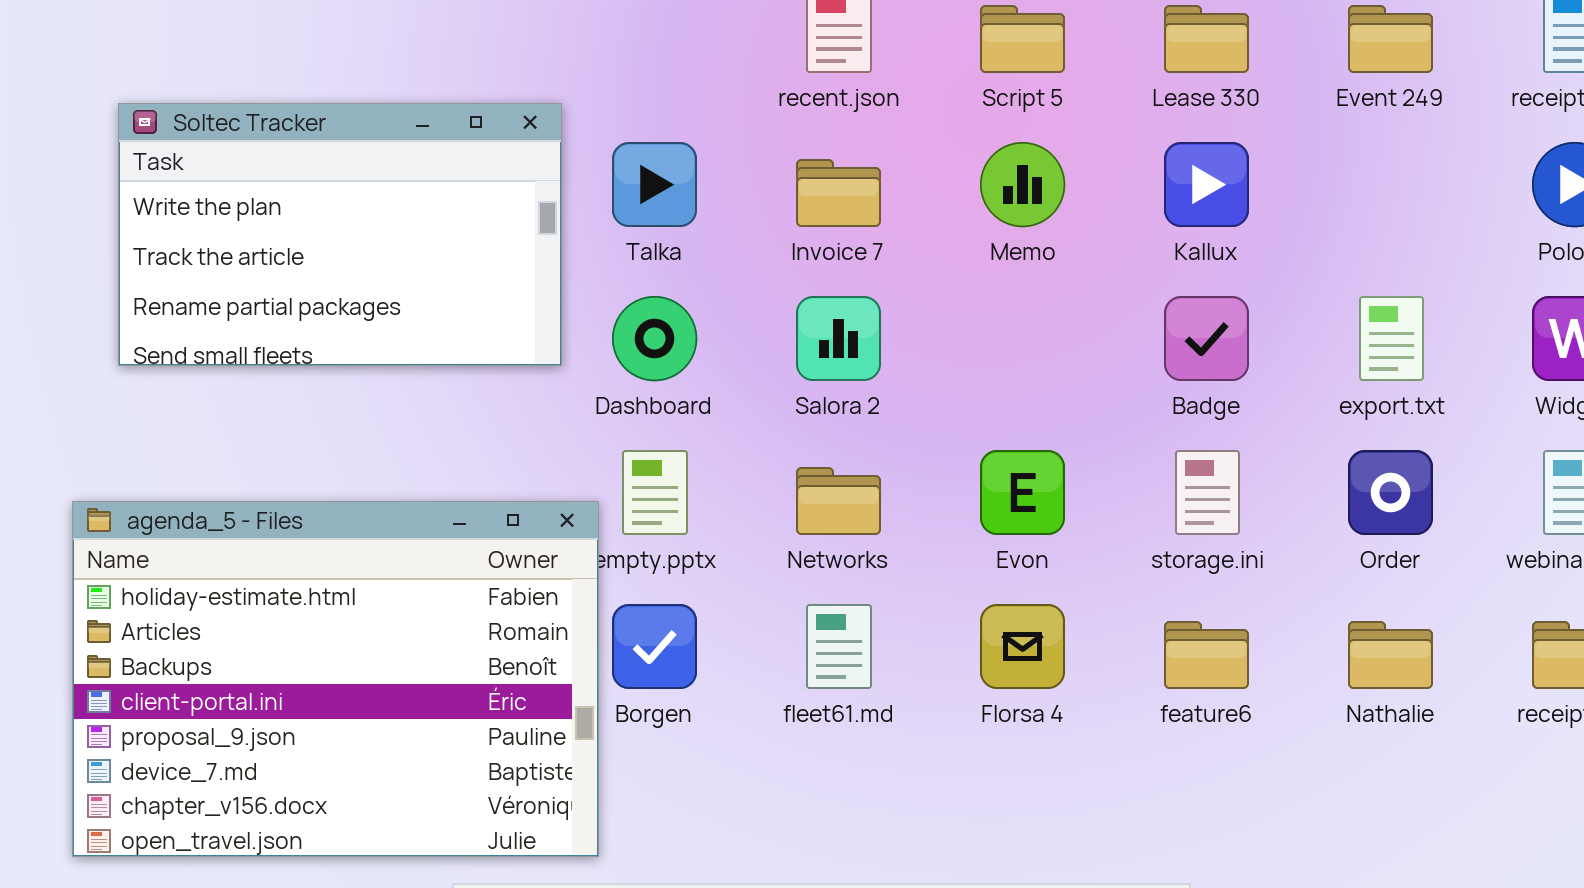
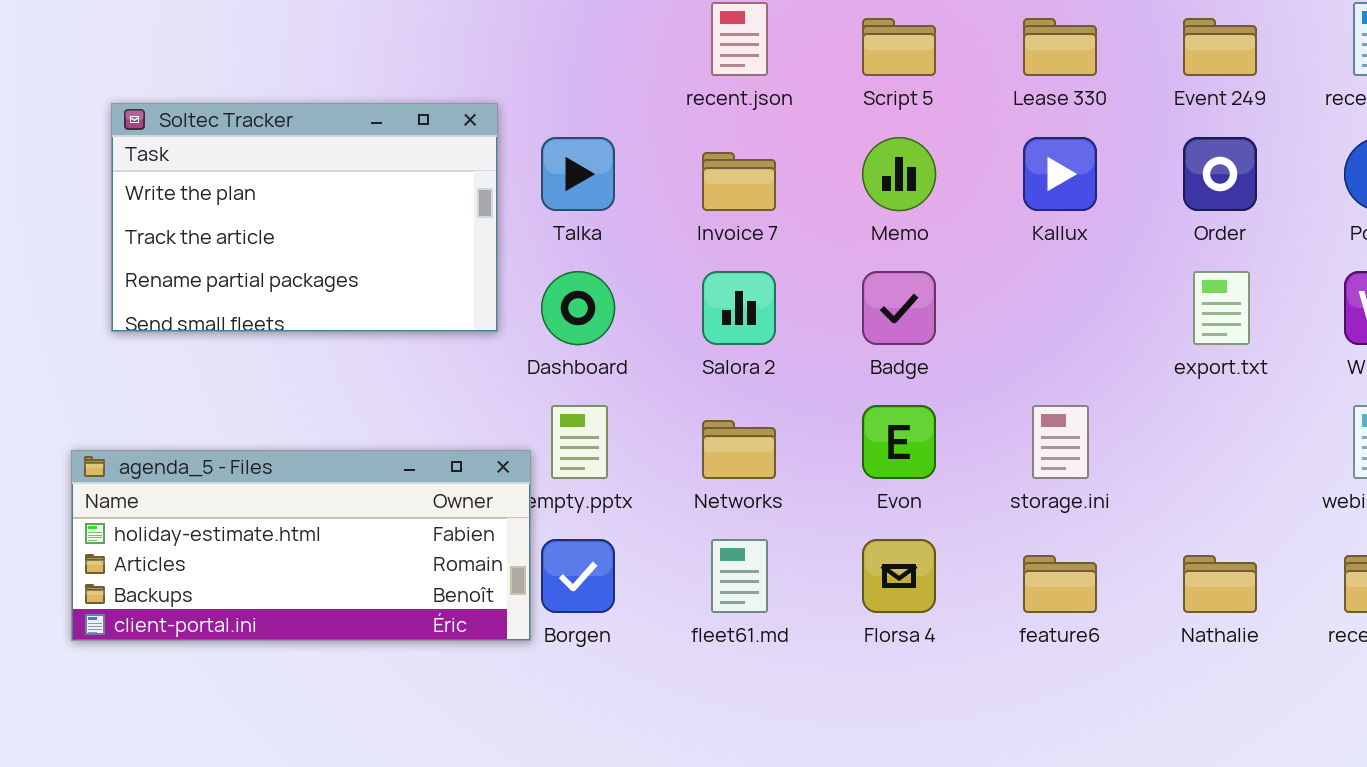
Badge: [1164,296,1249,381] -> [862,271,936,345], moved
Order: [1348,450,1433,535] -> [1183,137,1257,211], moved
agenda_5 - Files: [72,501,599,857] -> [71,450,531,641], resized

